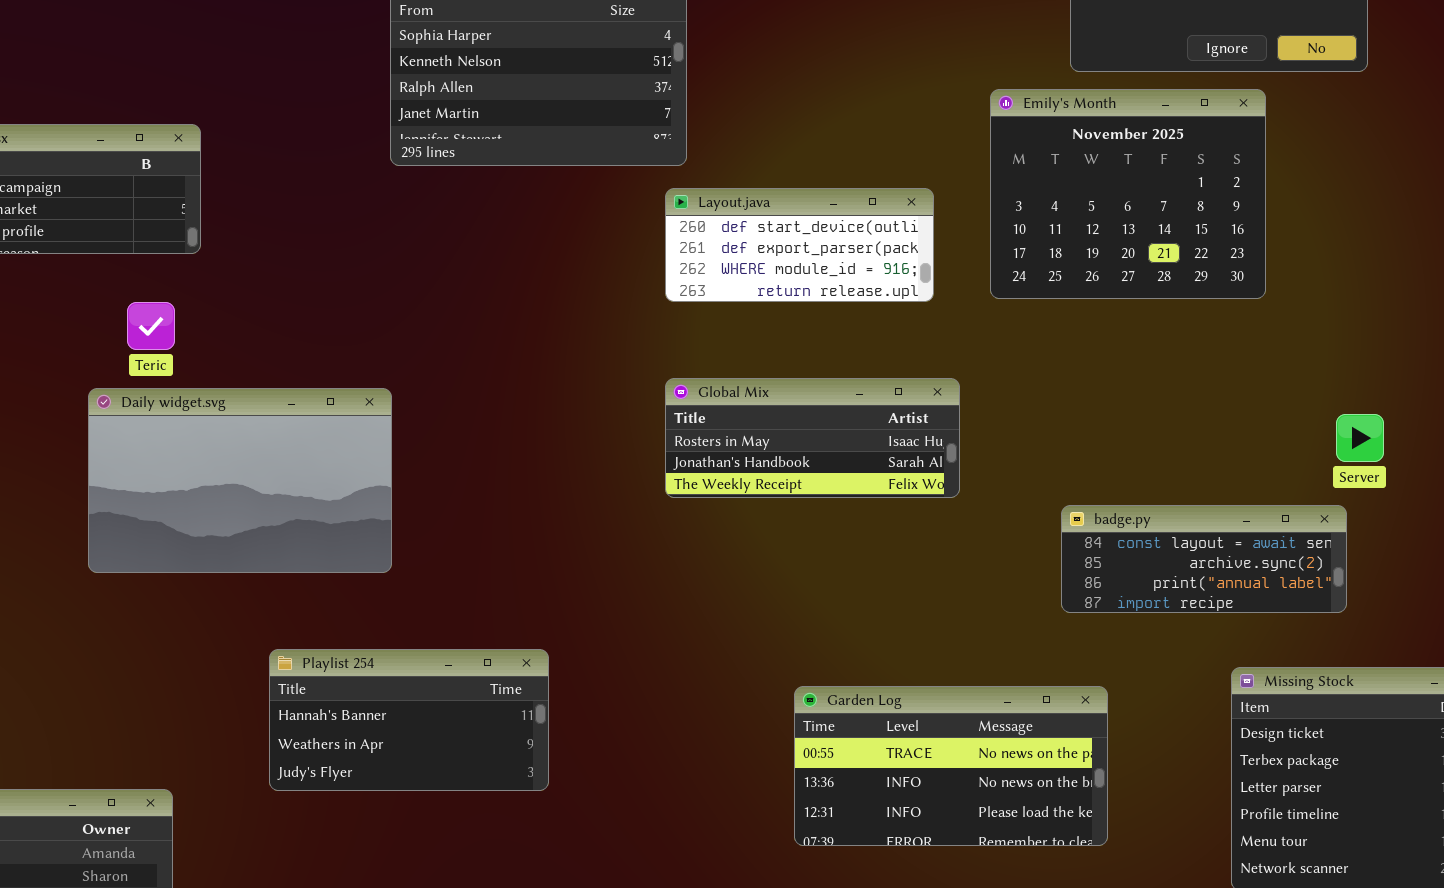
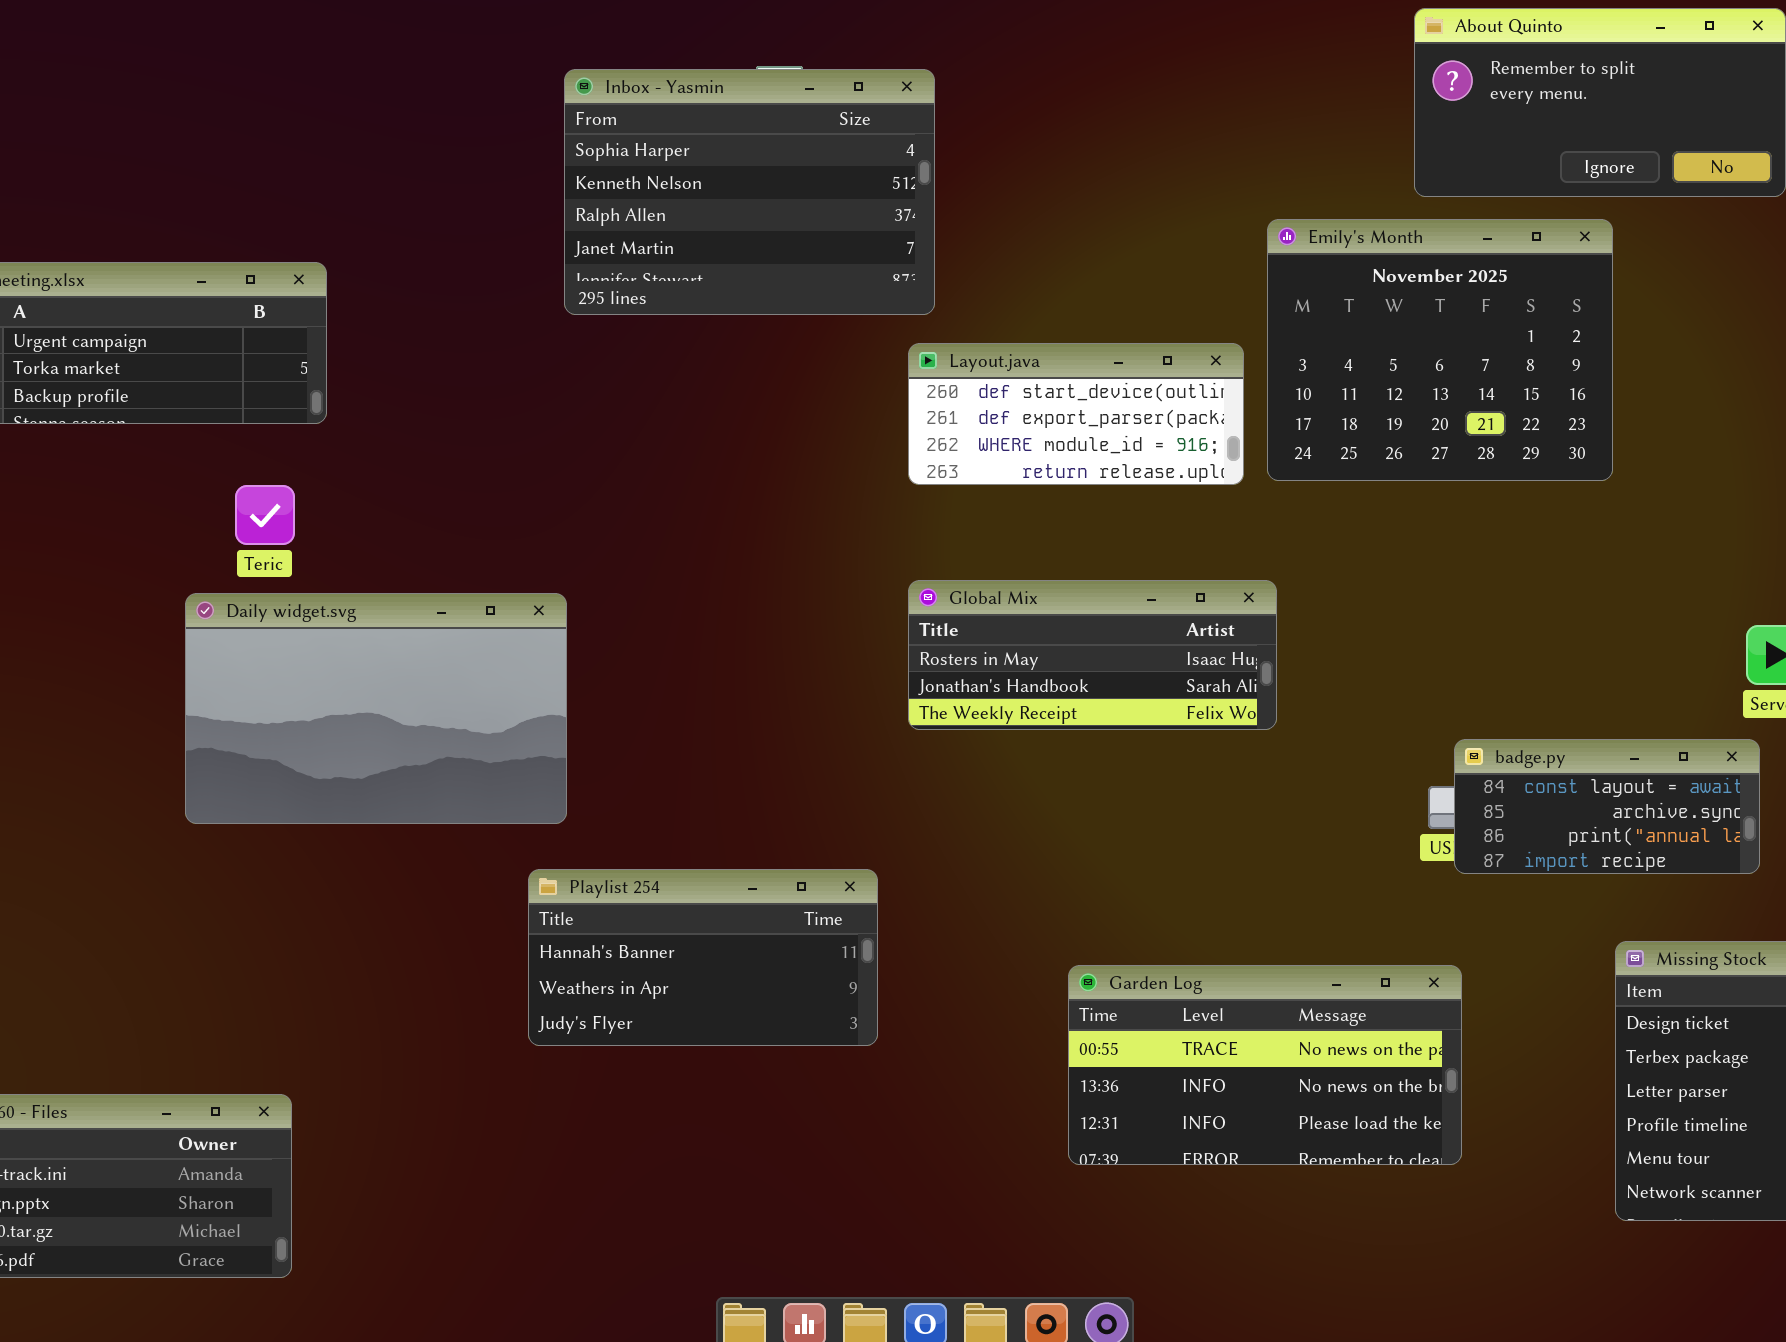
Emily's Month: [990,89,1266,299] -> [1267,219,1613,481], moved
badge.py: [1061,505,1347,613] -> [1454,739,1760,874], resized
Playlist 254: [269,649,549,791] -> [528,869,878,1046], moved

